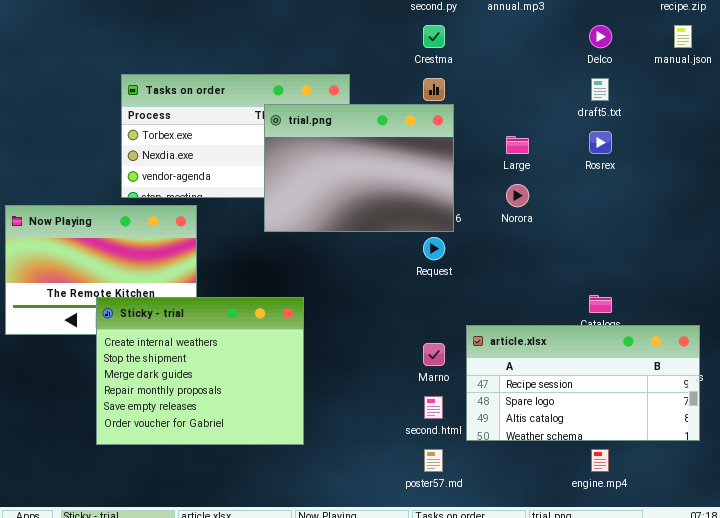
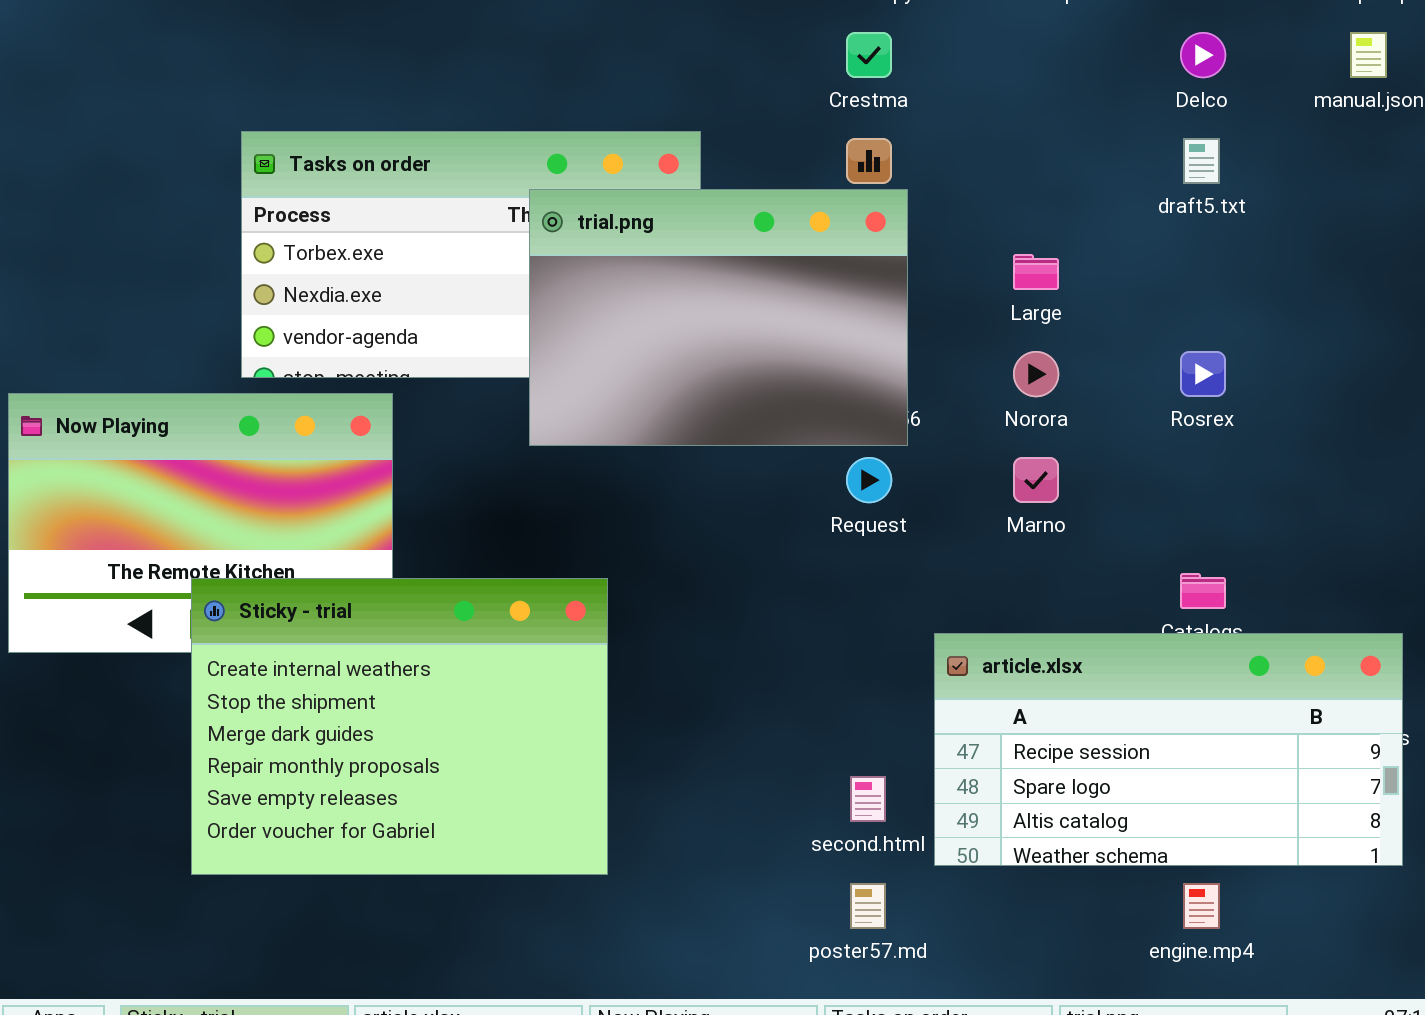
Rosrex: [589,131,612,154] -> [1180,351,1226,397], moved
Marno: [423,343,445,366] -> [1013,457,1059,503], moved

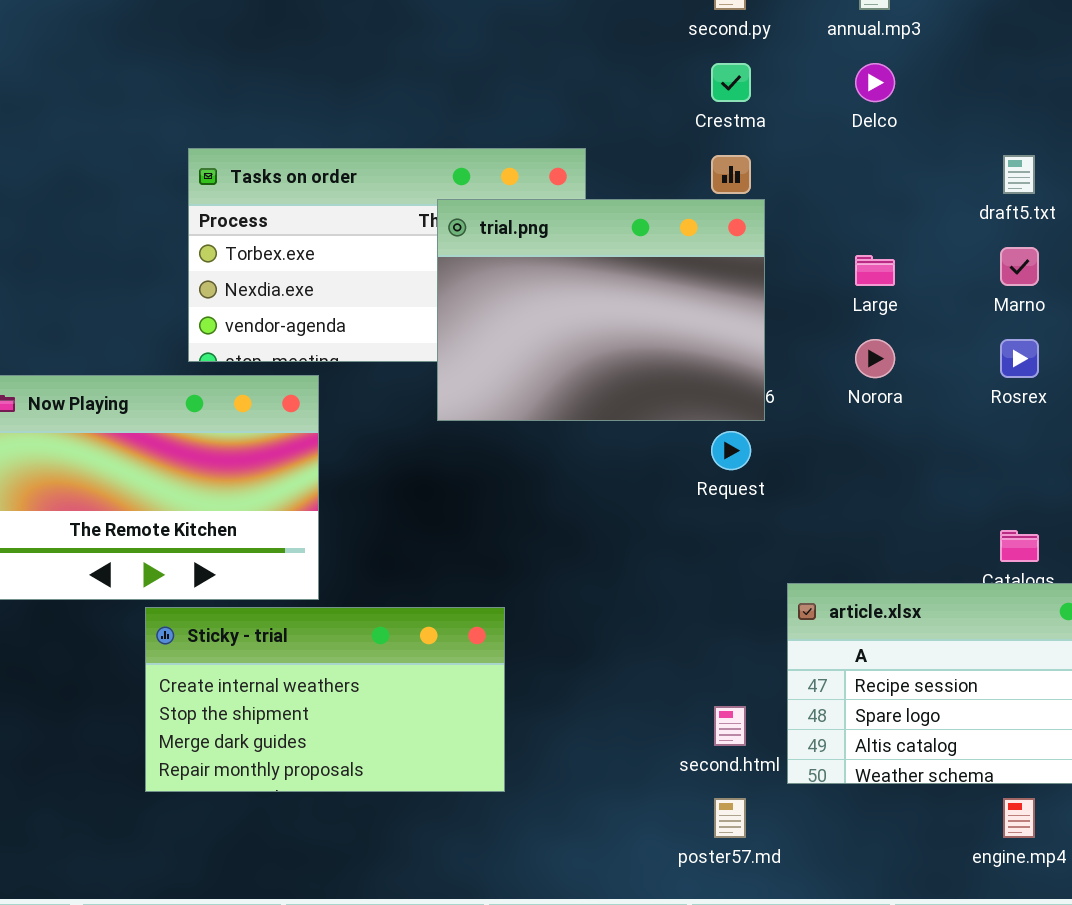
Delco: [1180,32,1226,78] -> [855,63,895,102], moved
Marno: [1013,457,1059,503] -> [1000,247,1039,286], moved
Sticky - trial: [191,578,608,875] -> [145,607,505,792], resized

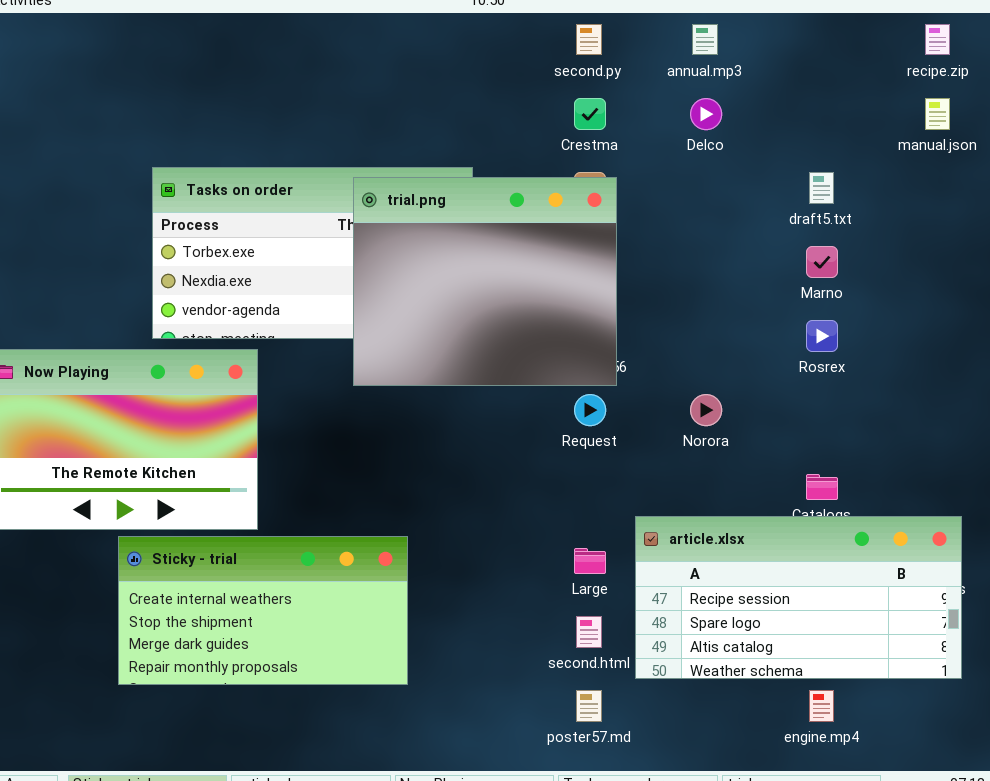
trial.png: [437,199,765,421] -> [353,177,617,386], resized
Large: [855,255,895,286] -> [574,548,606,574], moved
Norora: [855,339,895,378] -> [690,394,722,426], moved

